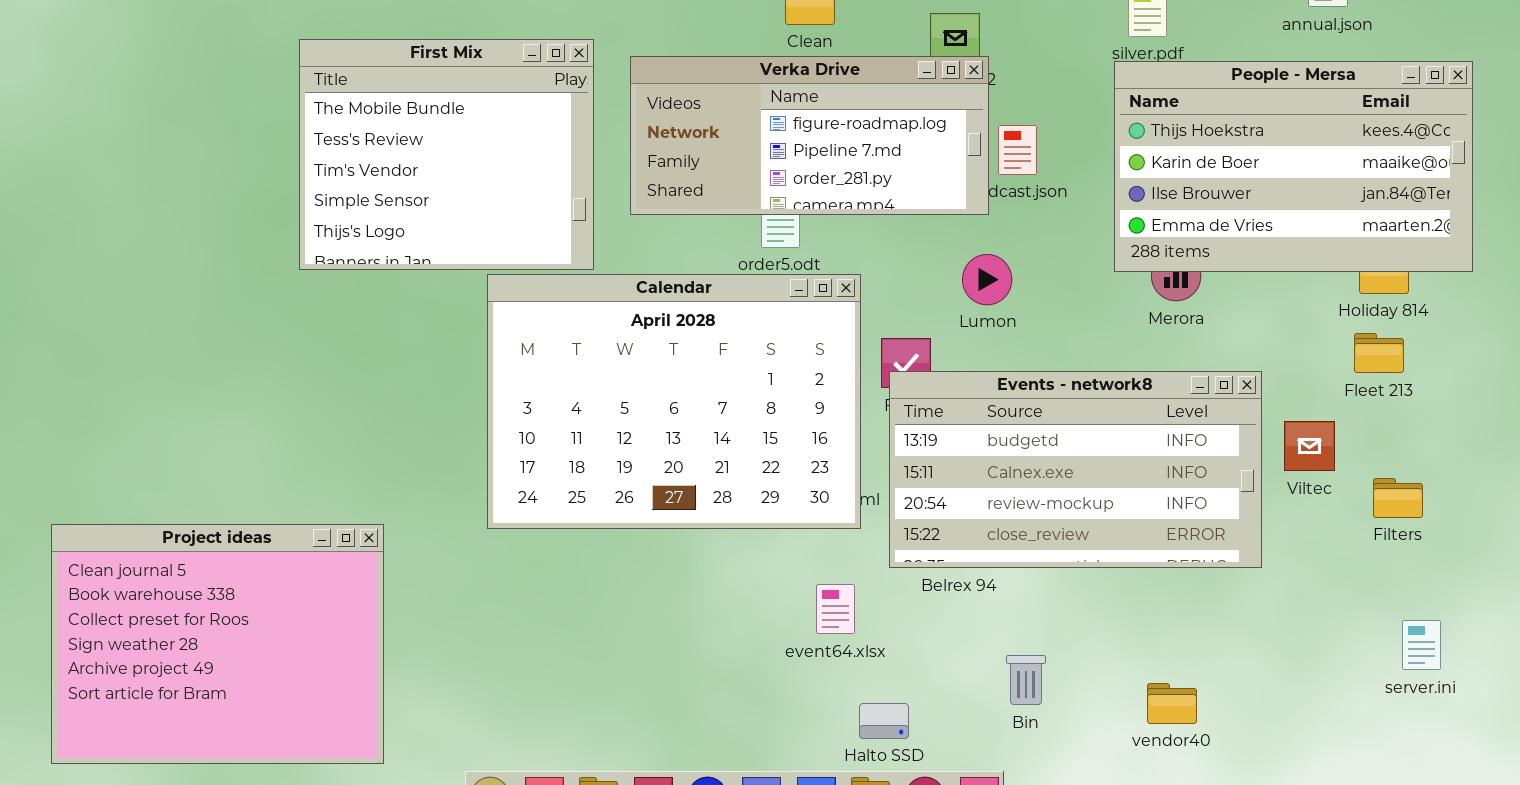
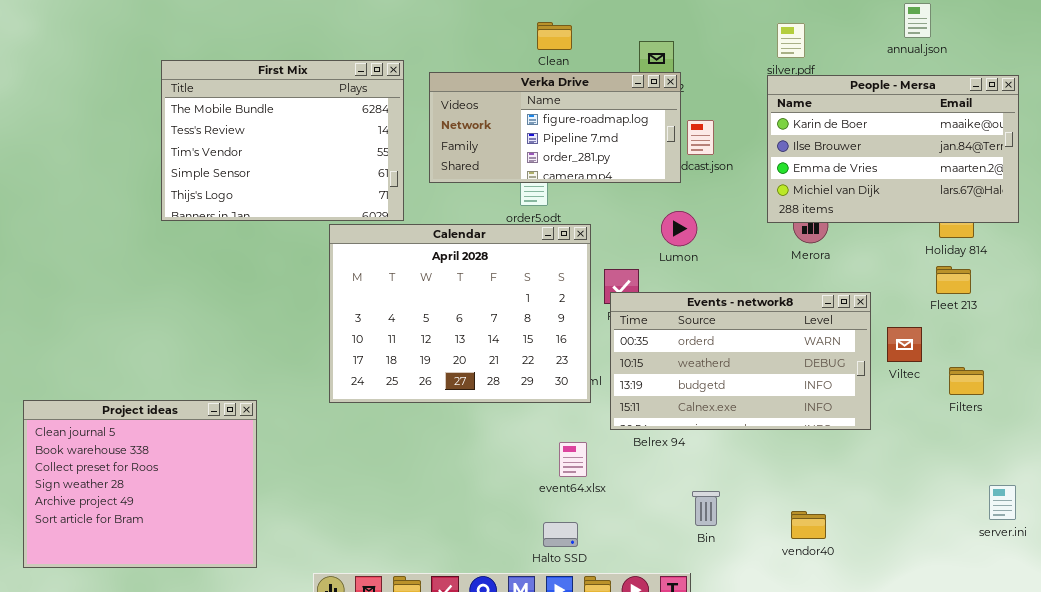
First Mix: [299,39,594,270] -> [161,60,404,221], resized
People - Mersa: [1114,61,1473,272] -> [767,75,1019,223], scrolled down 1 row
Events - network8: [889,371,1262,568] -> [610,292,871,430], scrolled up 2 rows
server.ini: [1402,620,1441,670] -> [989,485,1016,520], moved
Halto SSD: [859,703,909,739] -> [543,522,578,547], moved

